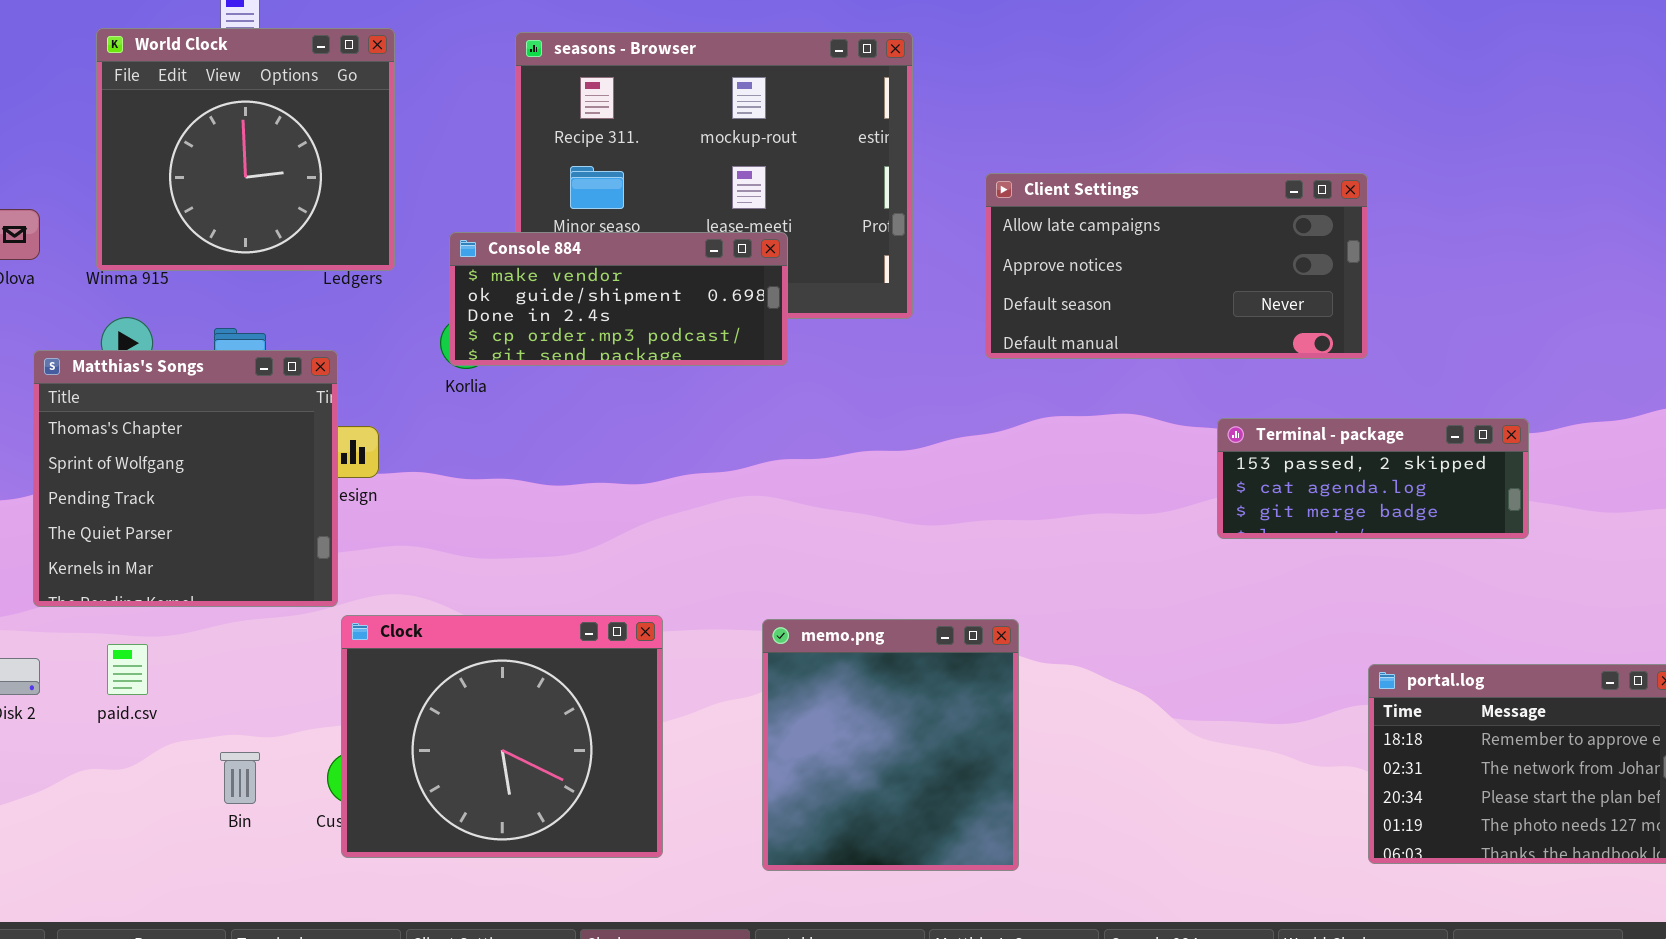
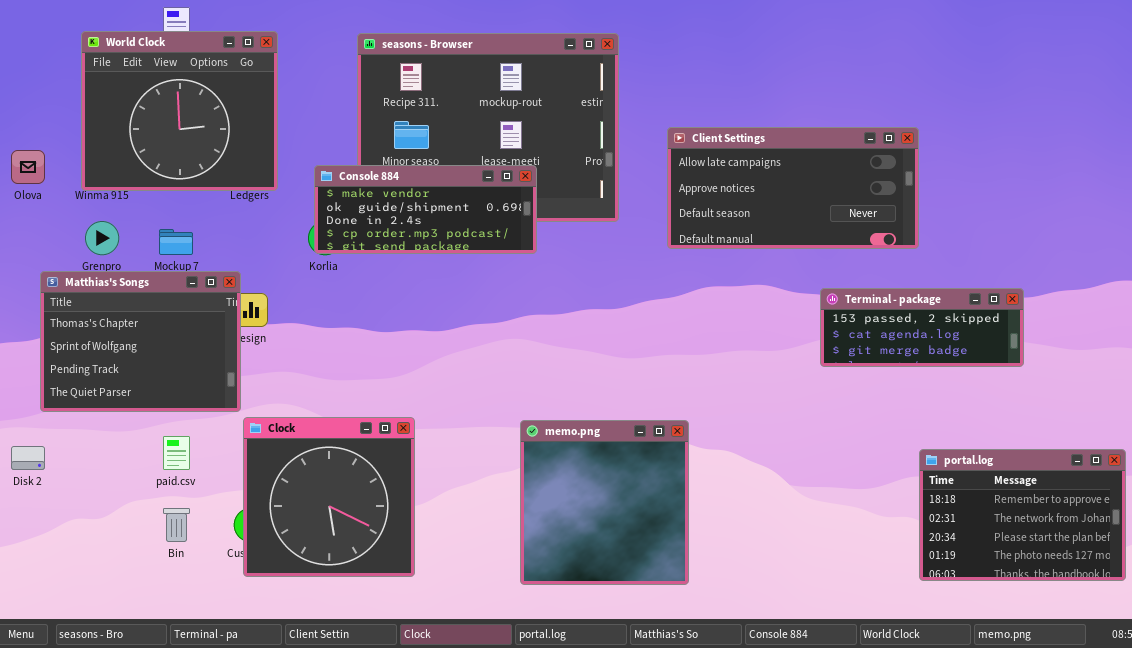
Matthias's Songs: [33,350,338,607] -> [40,271,241,412], resized
Clock: [341,615,663,858] -> [243,417,415,577], resized
paid.csv: [107,644,148,695] -> [163,436,190,470], moved

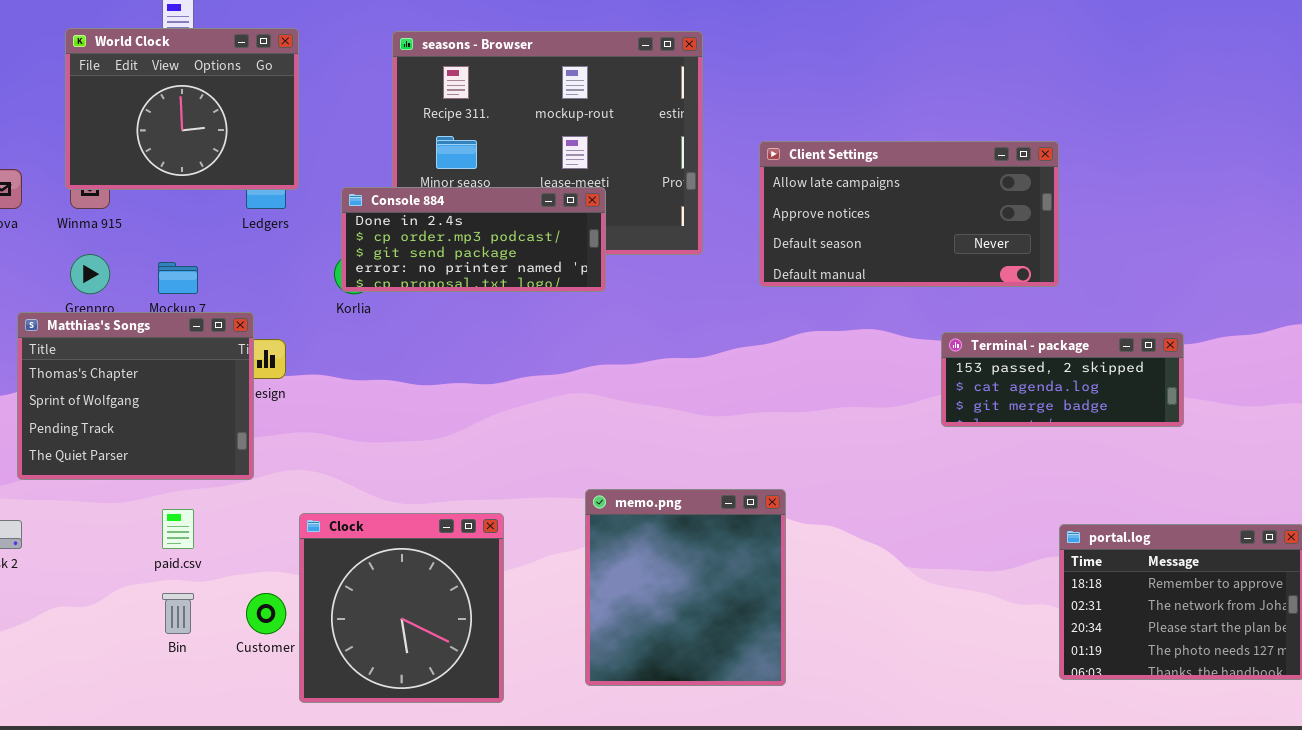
World Clock: [81,31,278,191] -> [65,28,299,190], resized
Console 884: [314,165,537,254] -> [341,187,606,292], scrolled down 2 rows
Clock: [243,417,415,577] -> [299,513,504,703], moved

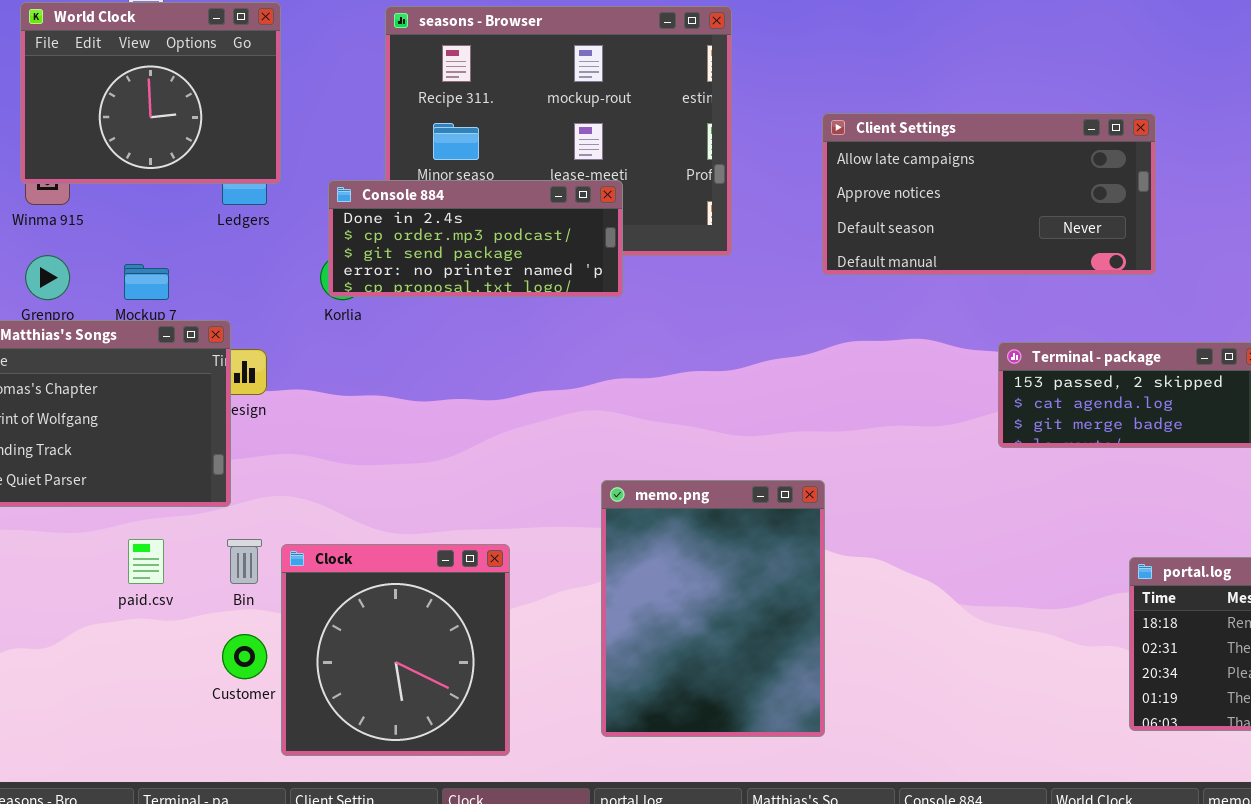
Client Settings: [759,141,1059,287] -> [822,113,1156,275], moved
memo.png: [585,489,786,686] -> [601,480,825,737], resized
Bin: [162,593,194,634] -> [227,539,262,584], moved

